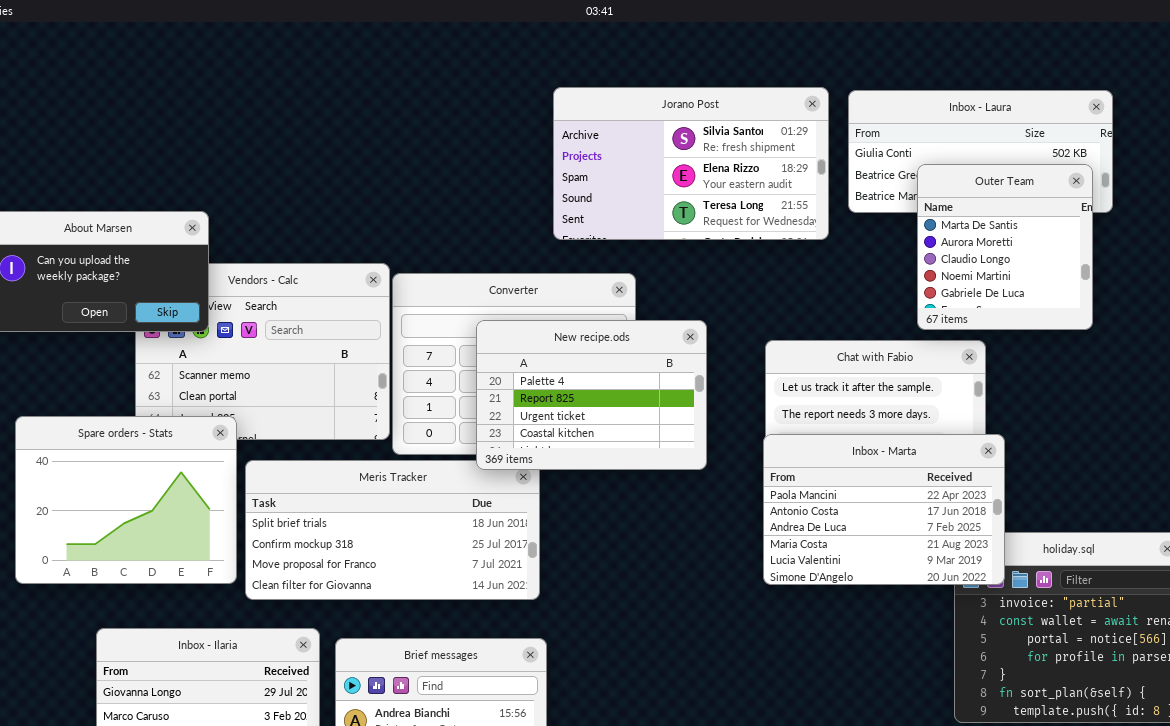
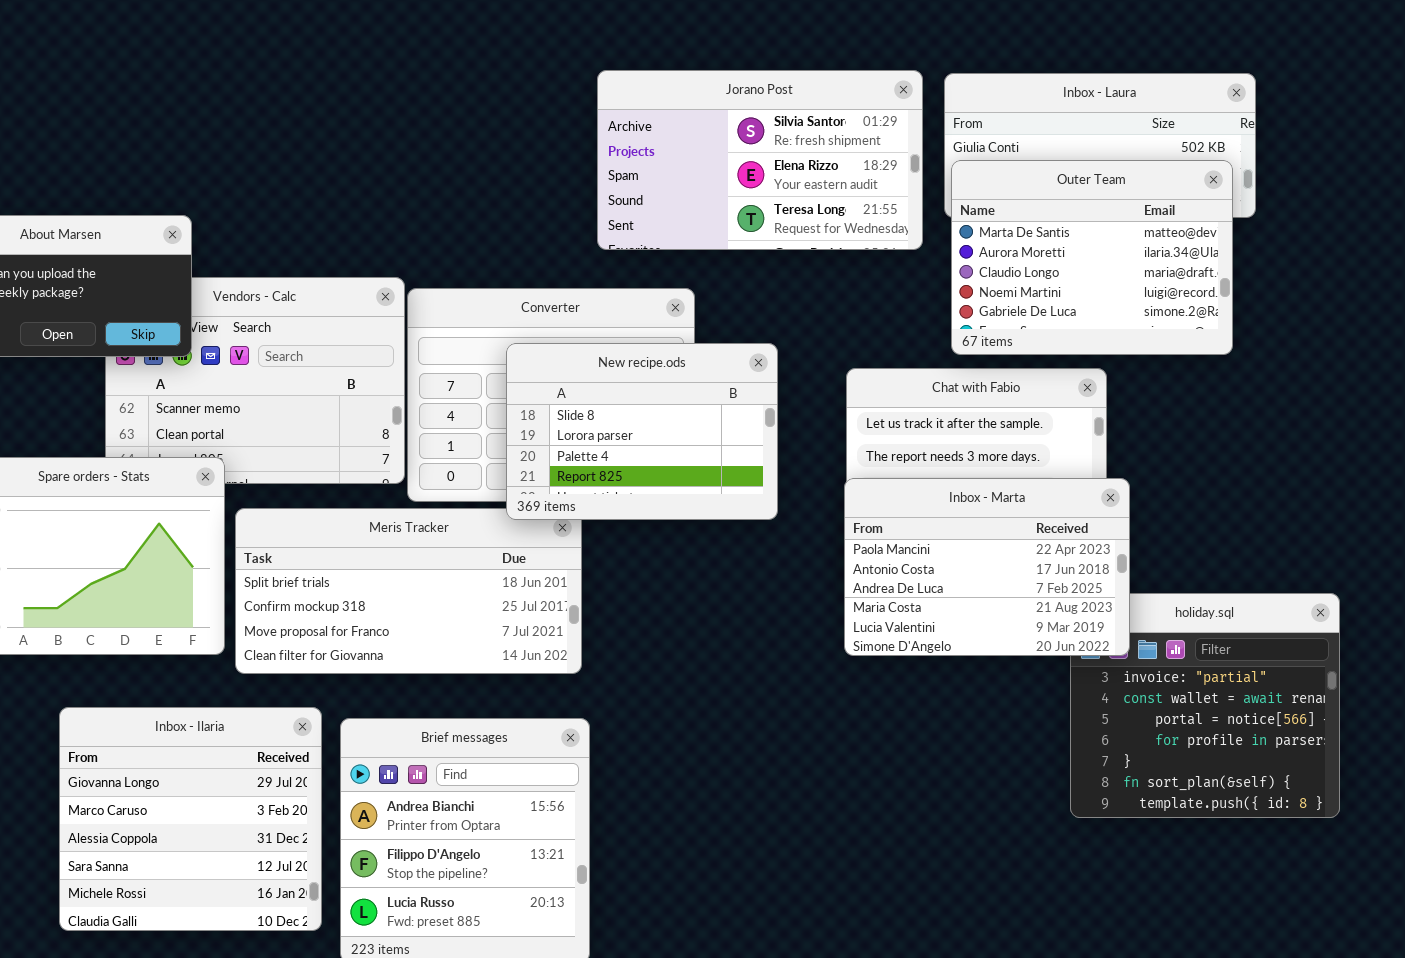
Outer Team: [917,164,1093,330] -> [951,160,1233,355], resized
New recipe.ods: [476,320,707,470] -> [506,343,778,520], scrolled up 2 rows

